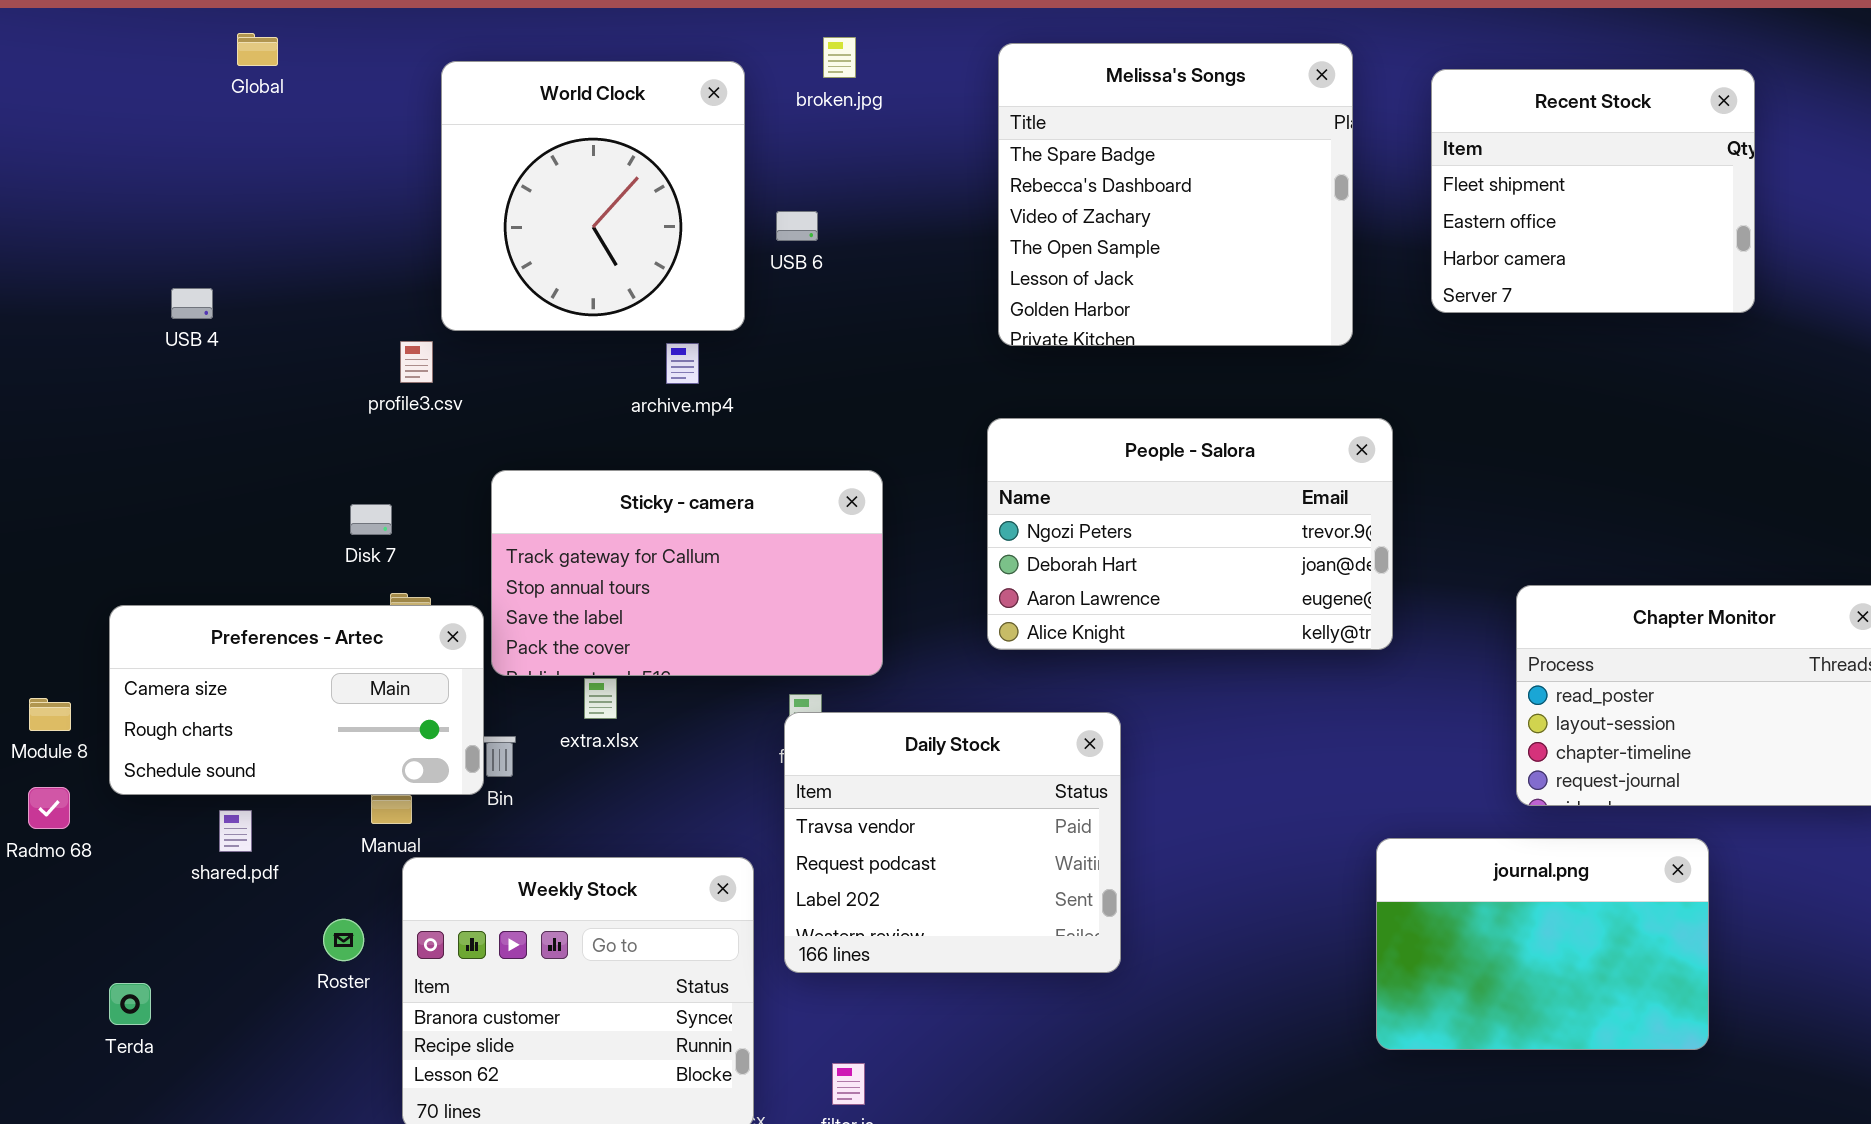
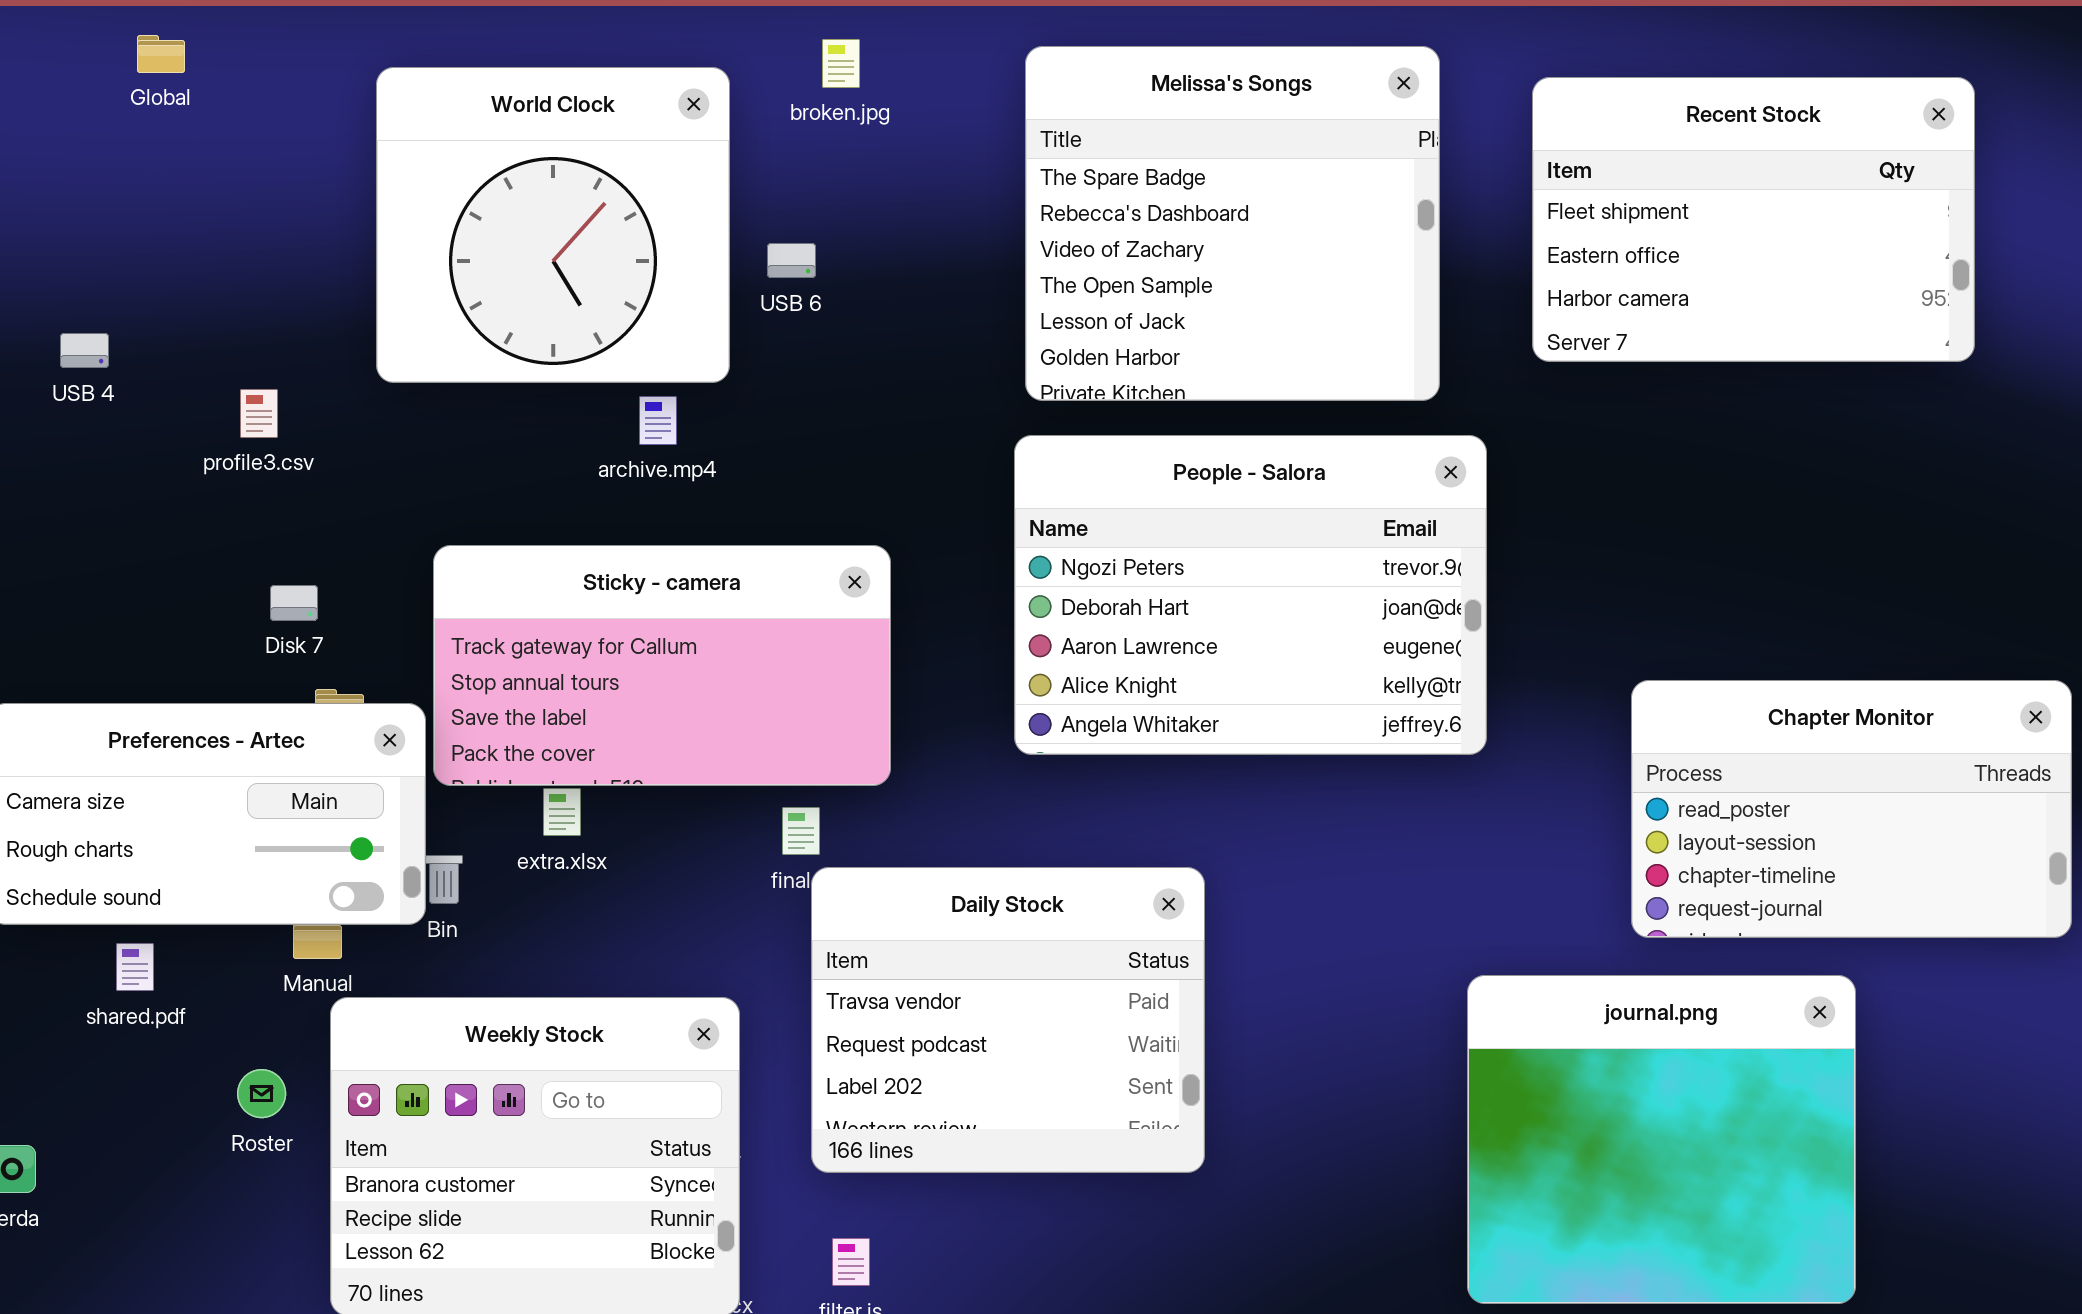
Recent Stock: [1431,69,1755,313] -> [1532,77,1975,362], resized
profile3.csv: [400,341,433,383] -> [240,389,278,438], moved
People - Salora: [987,418,1393,650] -> [1014,435,1487,755], resized
Daily Stock: [784,712,1121,973] -> [811,867,1205,1173], moved
journal.png: [1376,838,1709,1050] -> [1467,975,1856,1304], resized

